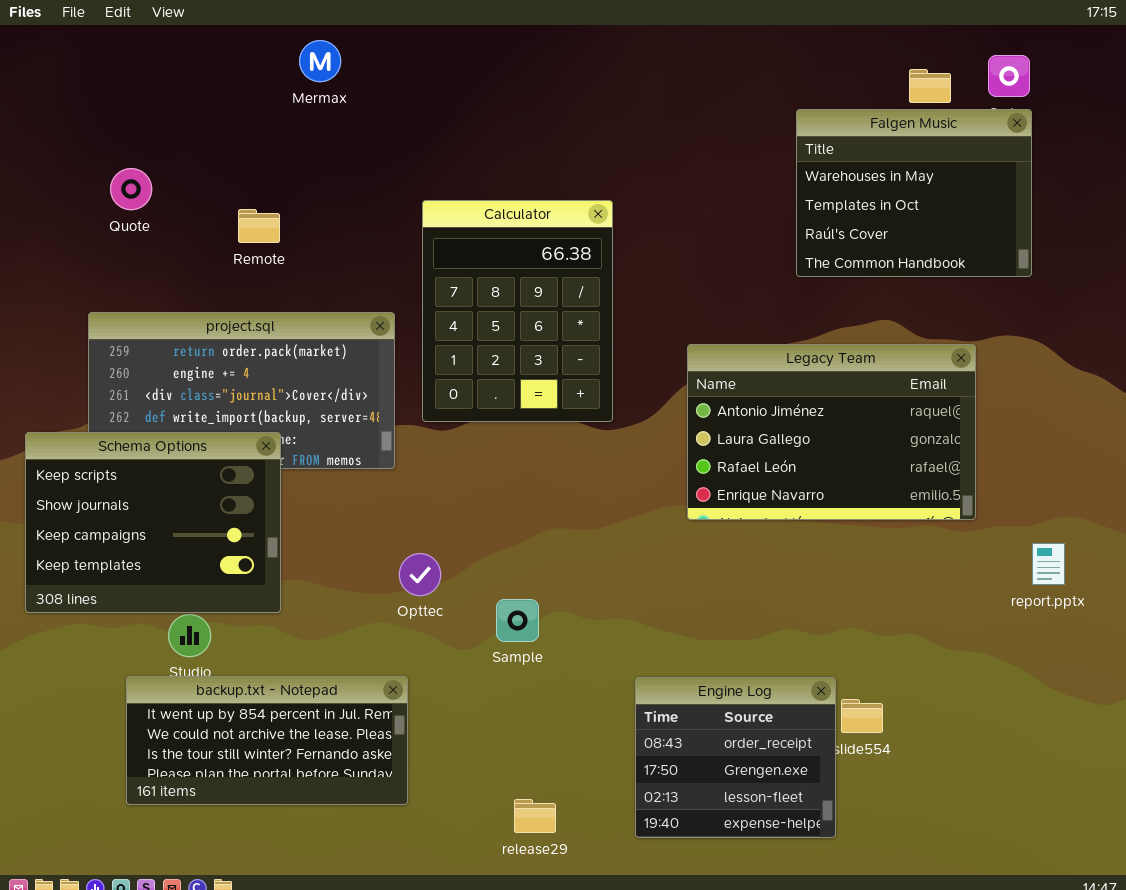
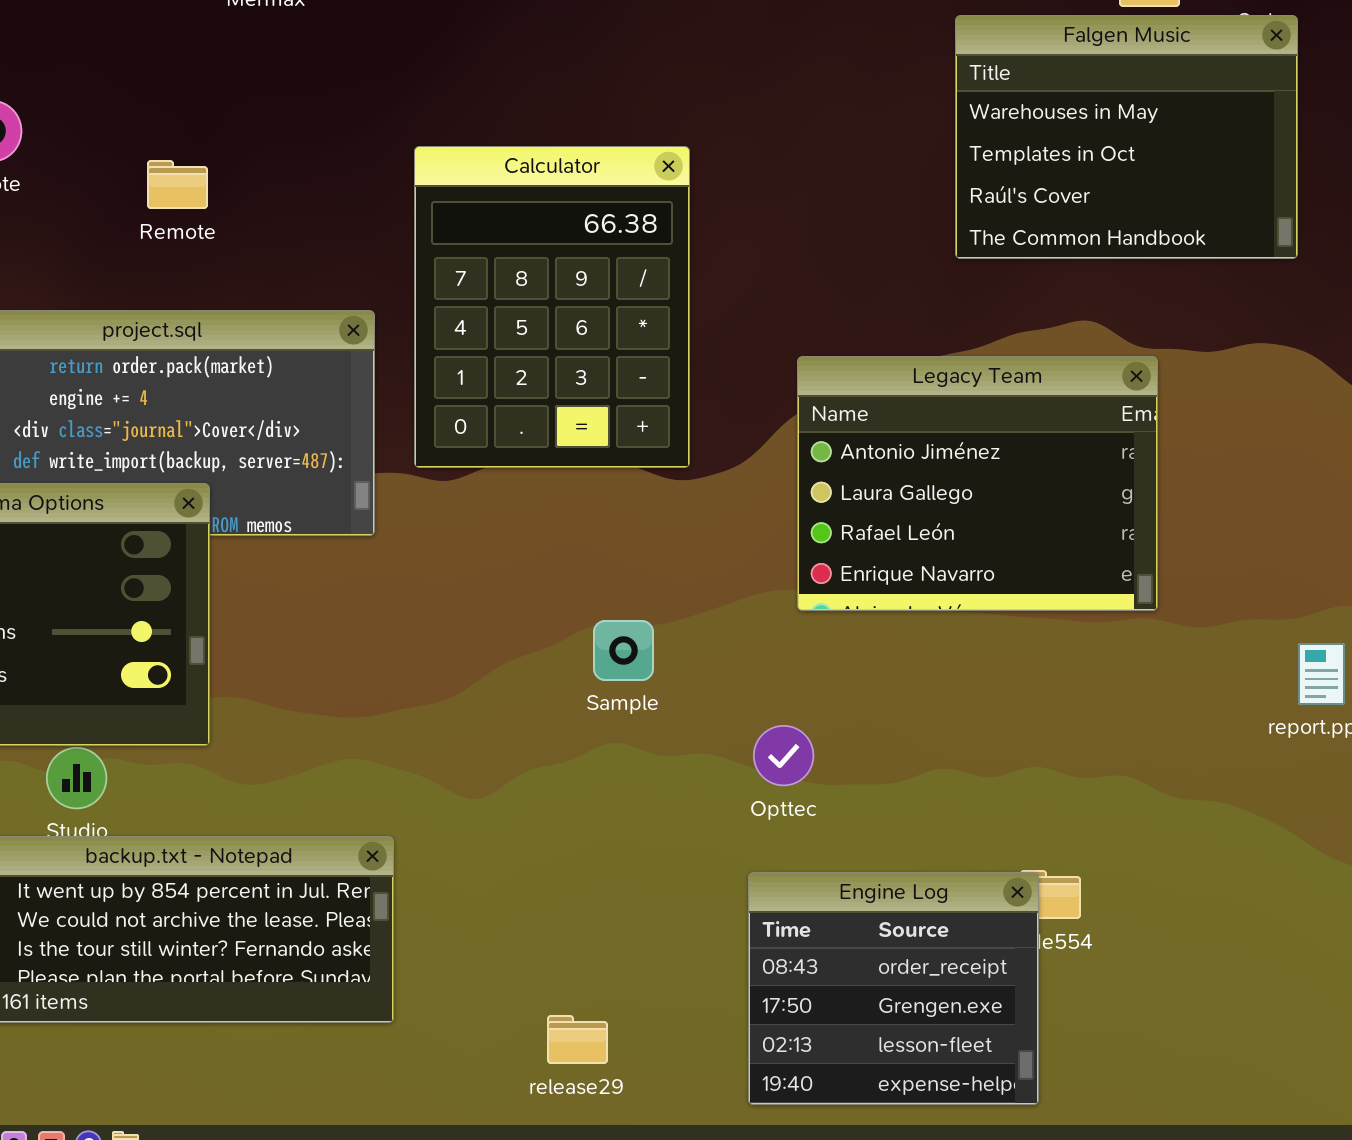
Legacy Team: [687,344,976,520] -> [797,356,1158,611], resized
Opttec: [399,553,441,596] -> [753,725,814,786], moved
Sample: [496,599,539,642] -> [593,620,654,681], moved
Engine Log: [635,677,836,838] -> [748,872,1039,1105], moved

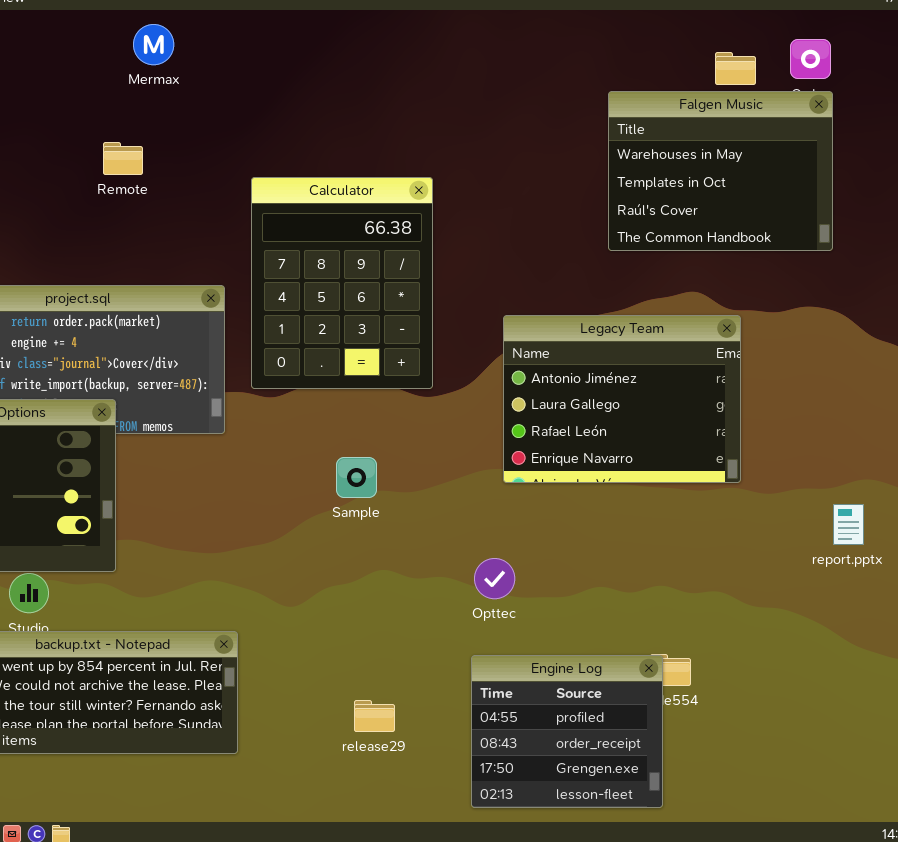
Remote: [147,160,208,209] -> [103,142,143,175], moved
Sample: [593,620,654,681] -> [336,457,377,498], moved
Engine Log: [748,872,1039,1105] -> [471,655,663,808], scrolled up 1 row
release29: [547,1015,608,1064] -> [354,700,395,732], moved

